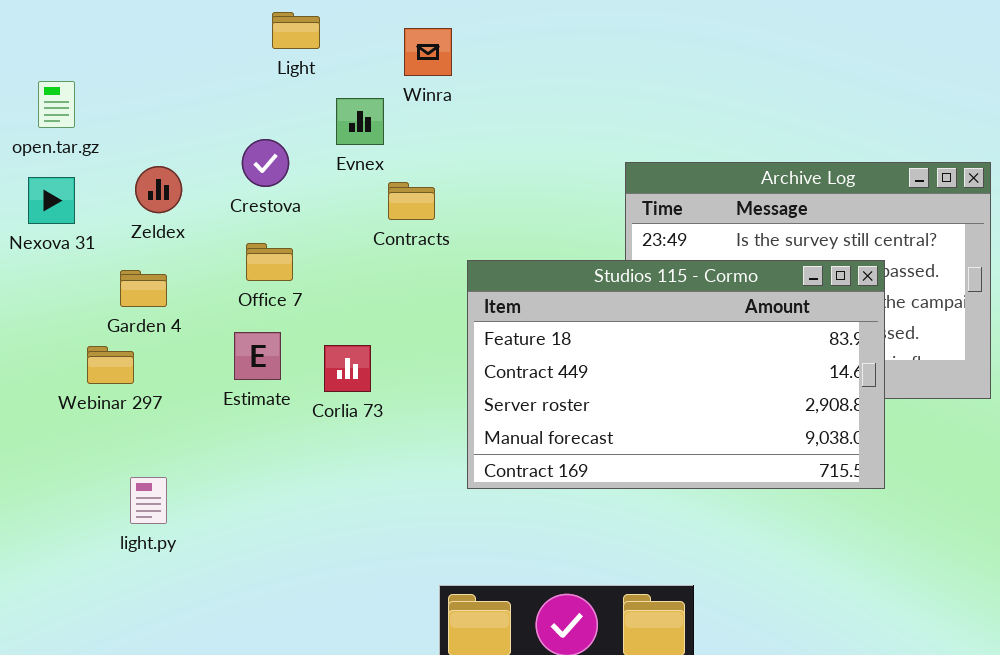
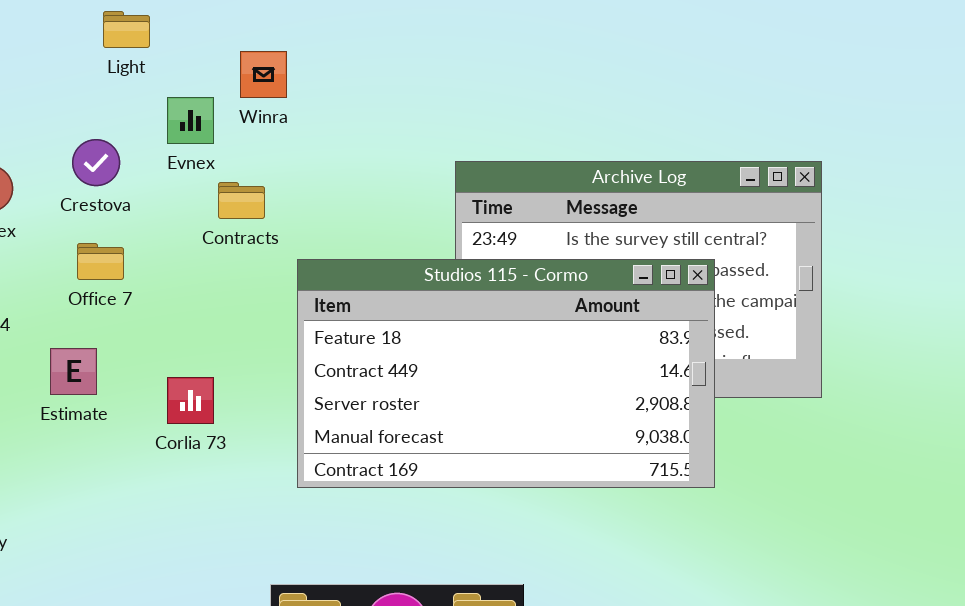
Winra: [404,28,452,76] -> [240,51,287,98], moved
Estimate: [234,332,281,380] -> [50,348,97,395], moved
Corlia 73: [324,345,371,392] -> [167,377,214,424], moved

